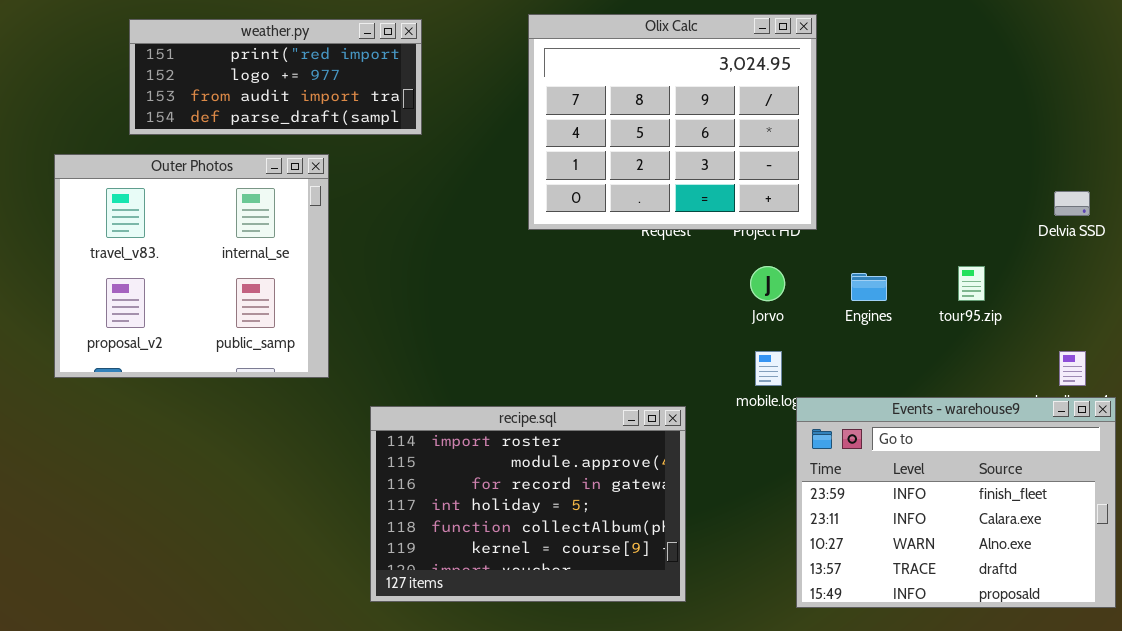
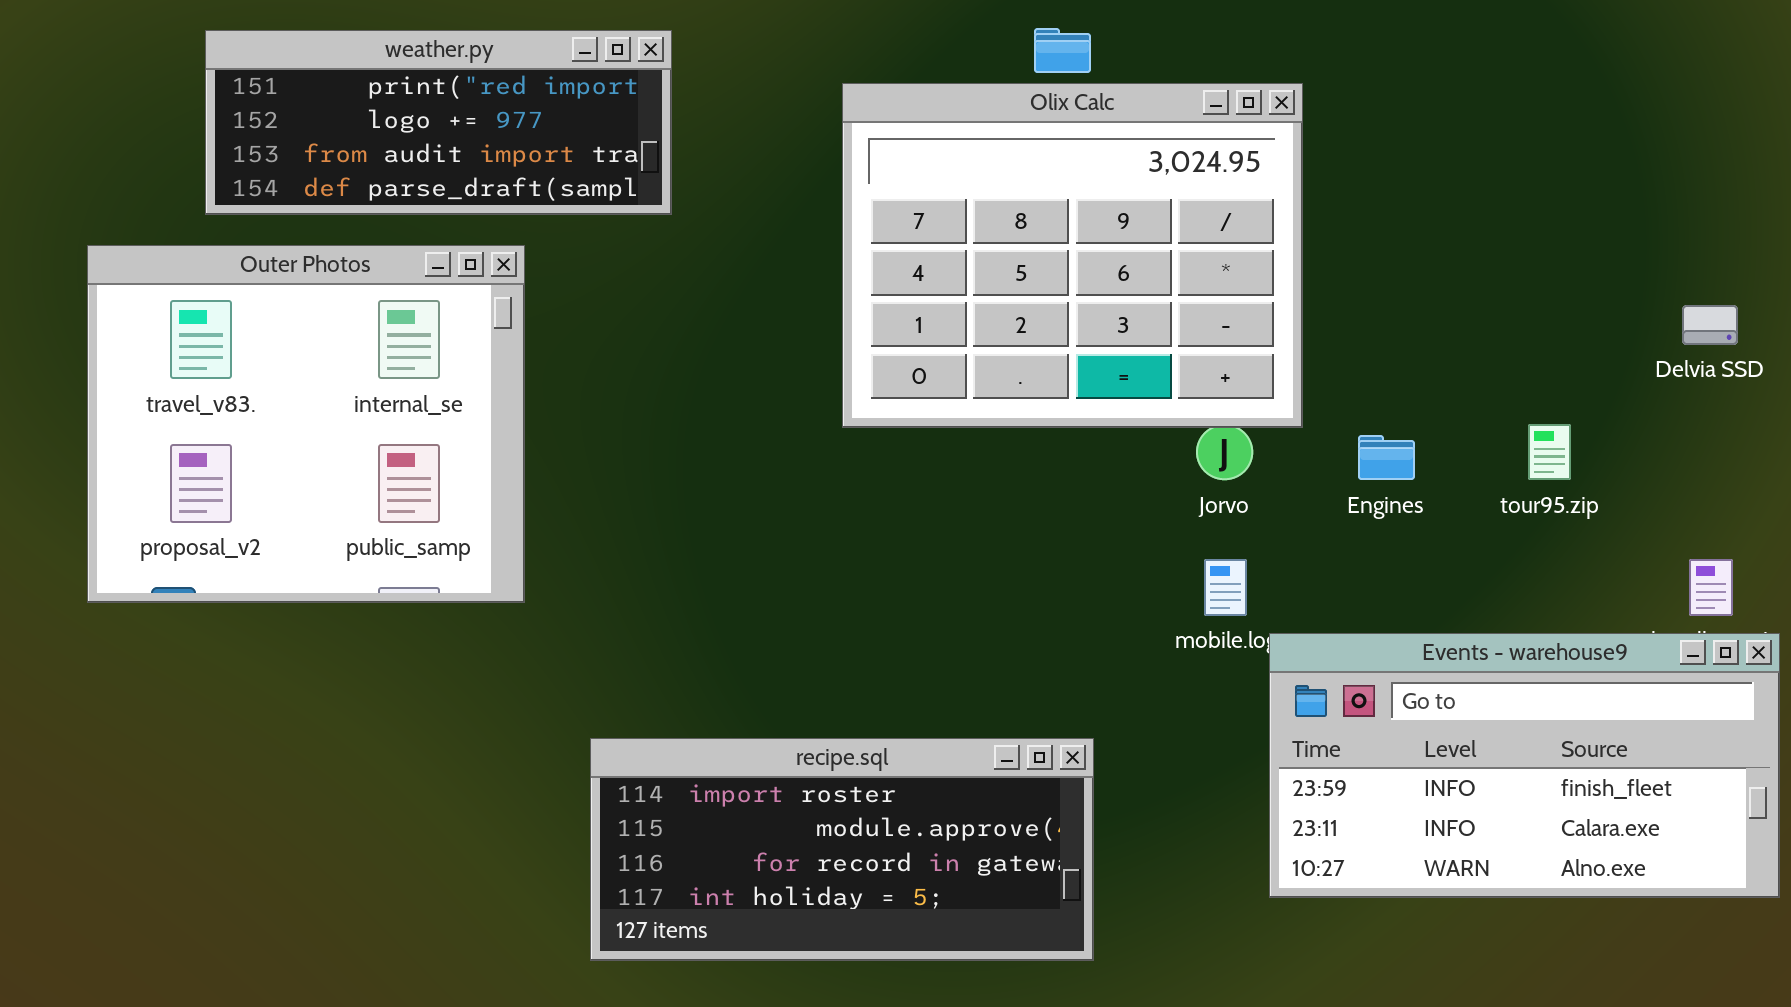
Olix Calc: [528,14,817,230] -> [842,83,1303,428], moved
Events - warehouse9: [796,397,1116,608] -> [1269,633,1780,898], resized
recipe.sql: [370,406,686,602] -> [590,738,1094,961], resized

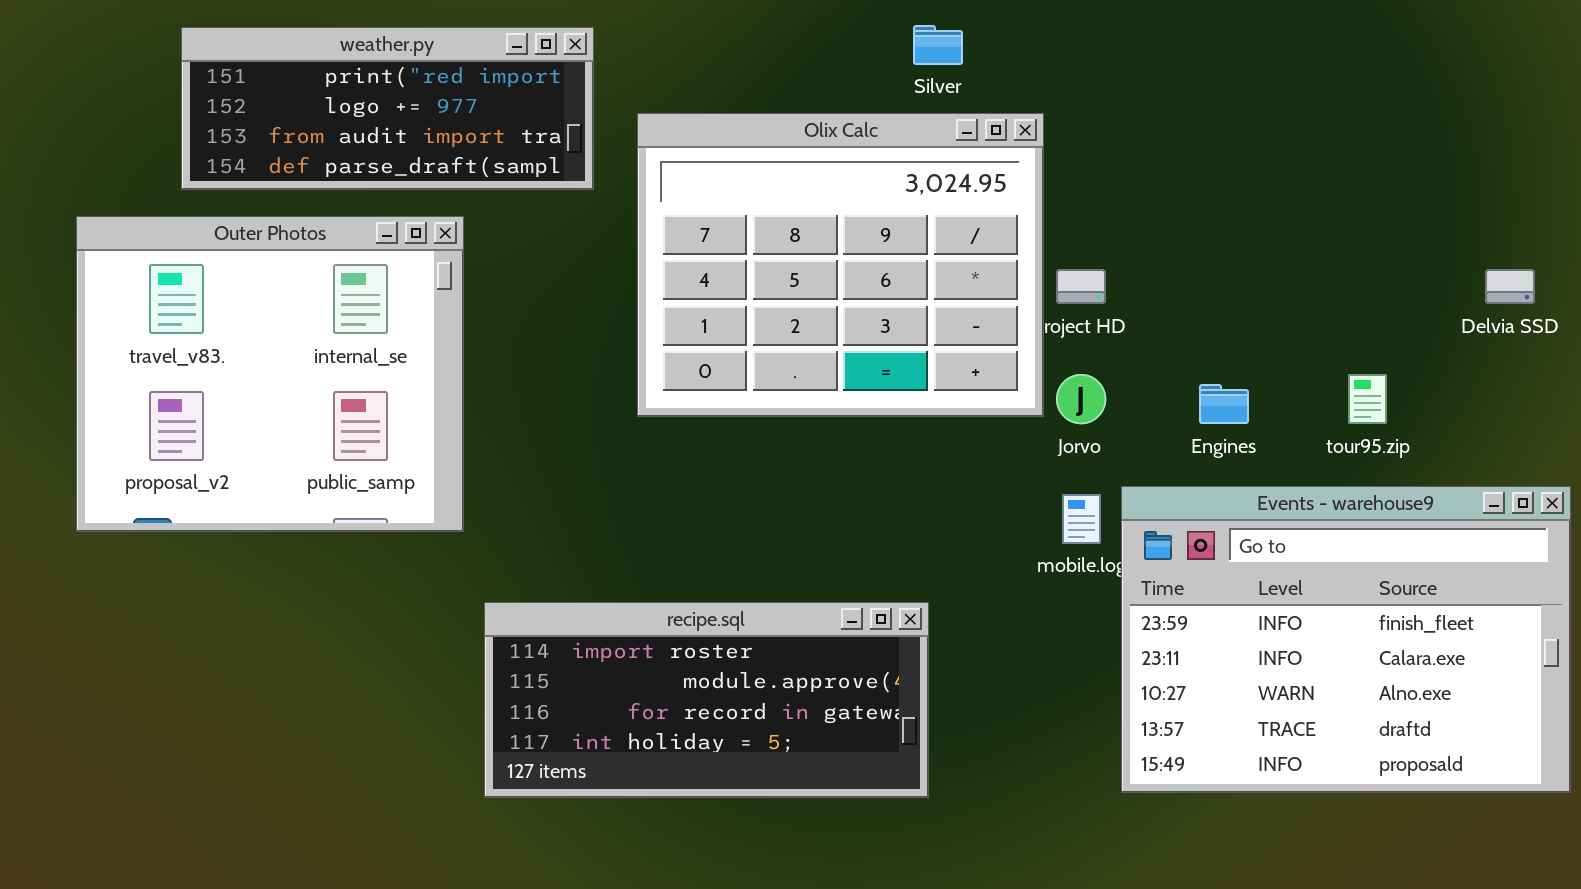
Olix Calc: [842,83,1303,428] -> [637,113,1044,417], moved
Events - warehouse9: [1269,633,1780,898] -> [1121,486,1571,793], resized
recipe.sql: [590,738,1094,961] -> [484,602,929,798], moved

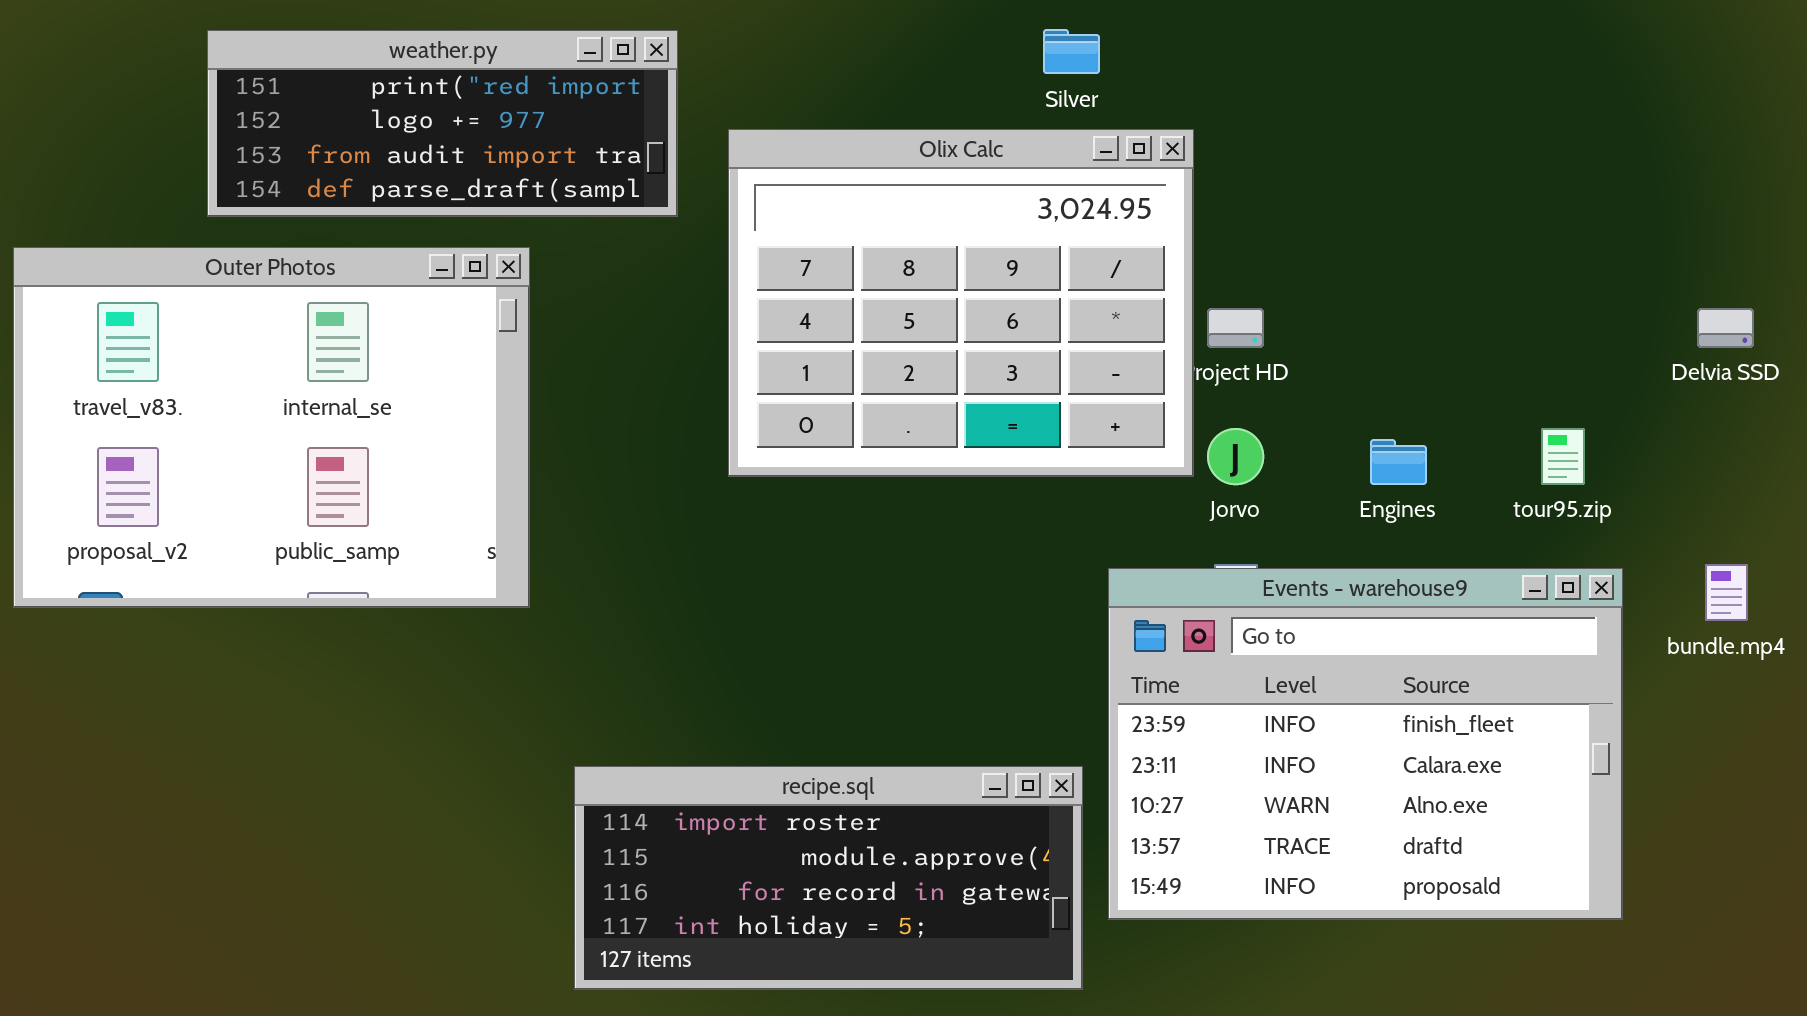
Outer Photos: [76,216,464,532] -> [13,247,530,608], resized
Events - warehouse9: [1121,486,1571,793] -> [1108,568,1623,920], moved
recipe.sql: [484,602,929,798] -> [574,766,1083,990], moved

